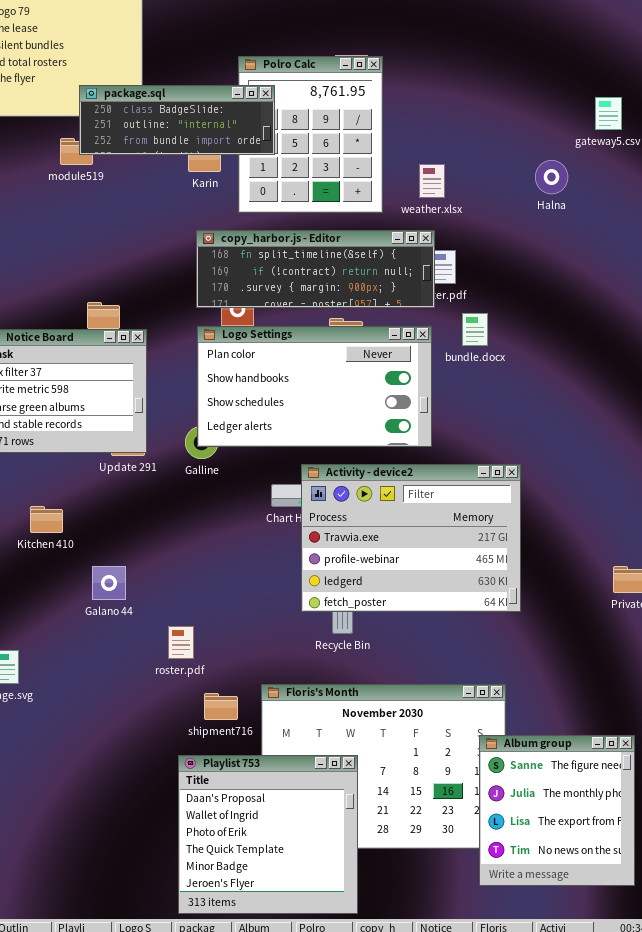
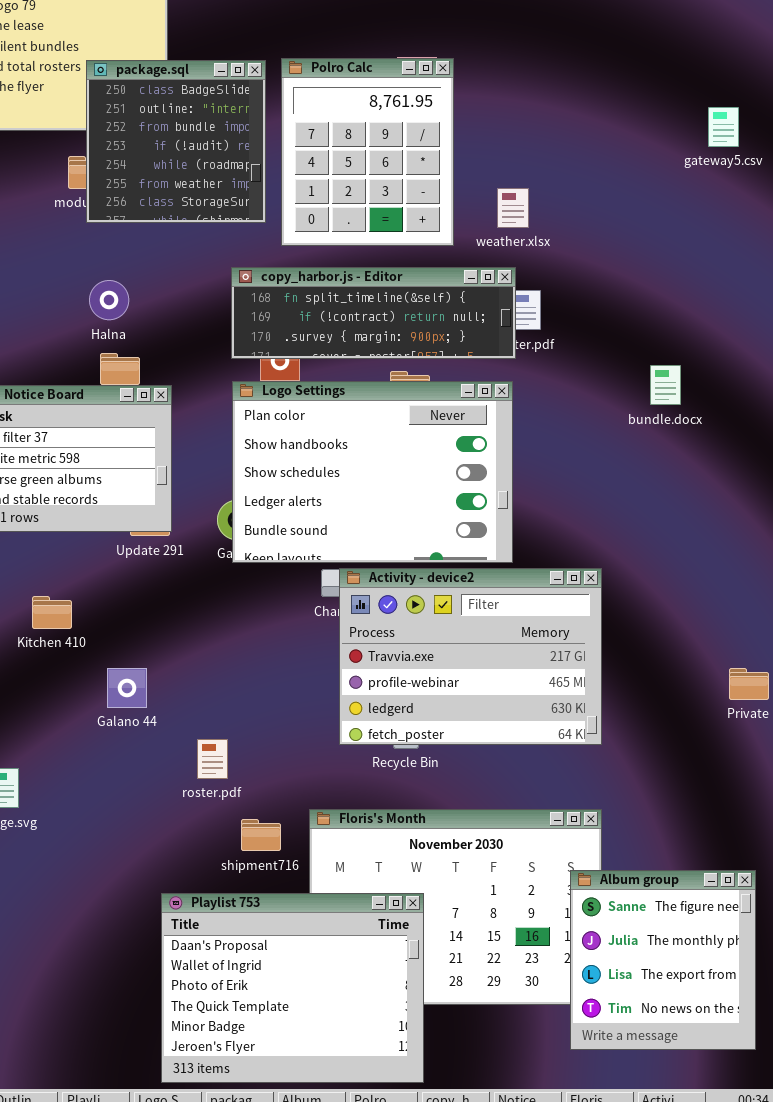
package.sql: [79,85,275,155] -> [86,60,266,223], moved, resized
Halna: [535,160,568,194] -> [89,280,129,320], moved
bundle.docx: [462,313,488,346] -> [650,365,681,405], moved
Logo Settings: [197,326,432,447] -> [232,381,513,563], resized
Activity - device2: [301,464,521,612] -> [339,568,602,745], moved
Playlist 753: [178,755,358,914] -> [161,893,424,1083], resized

